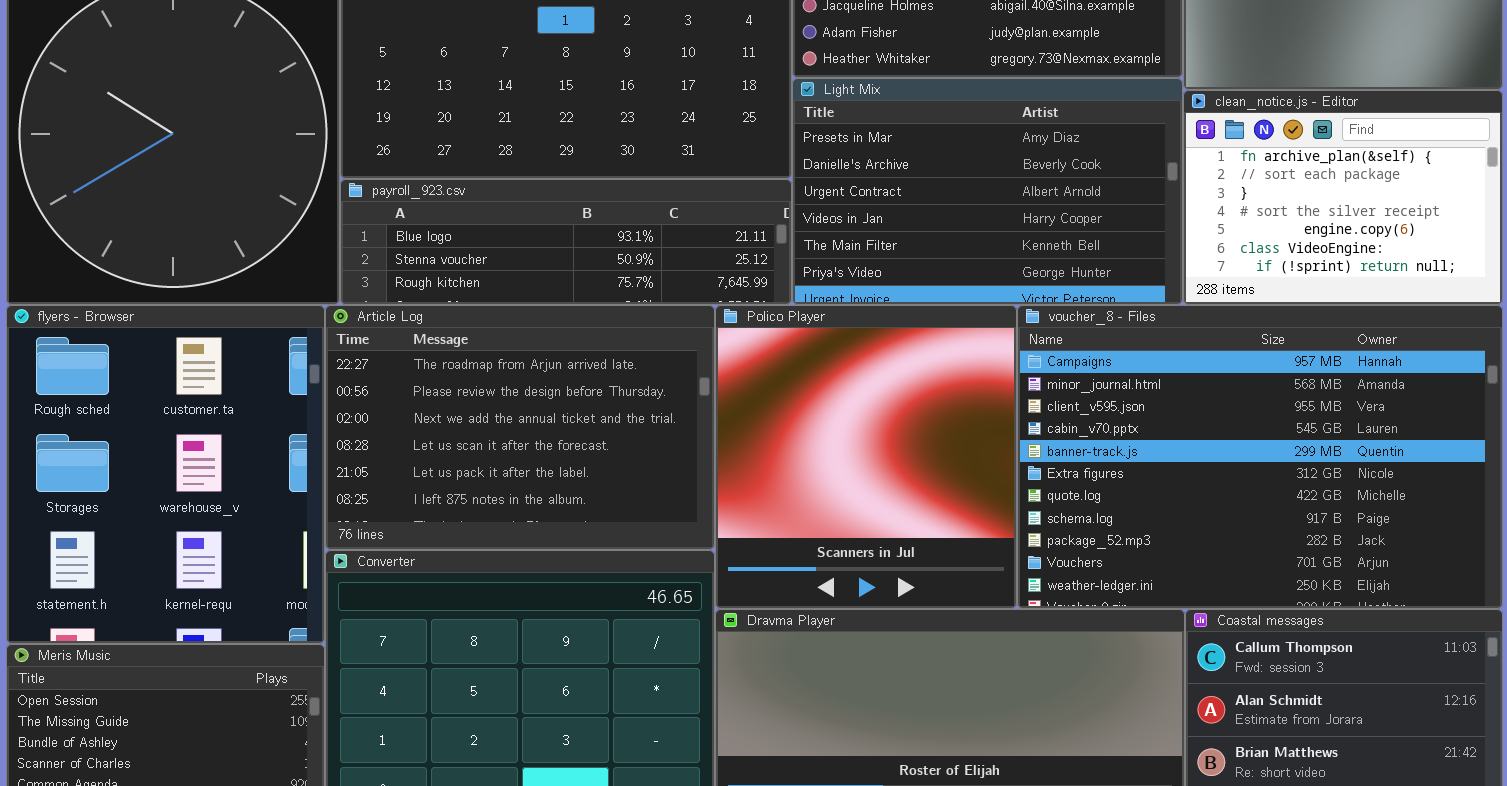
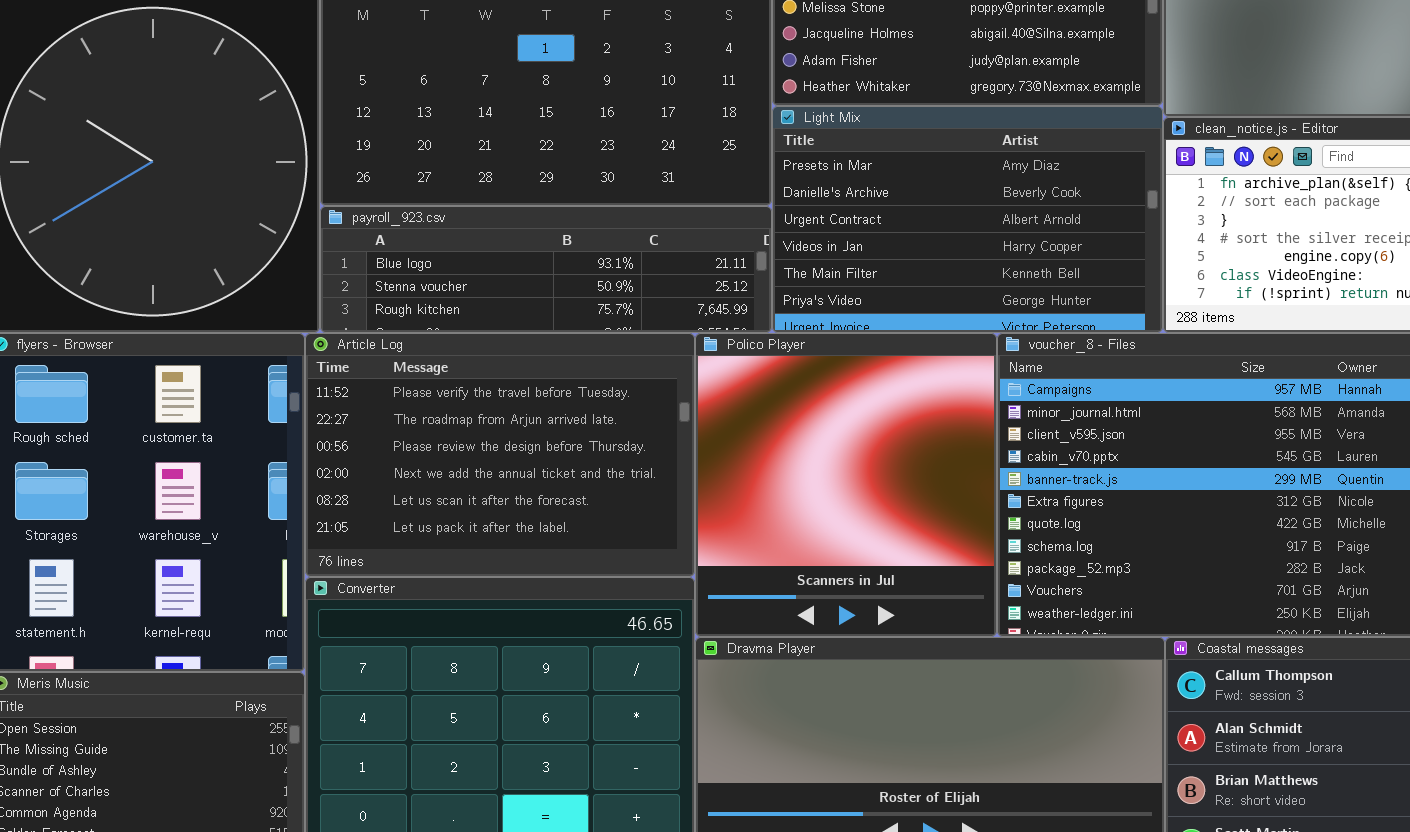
Article Log: [325,305,715,550] -> [305,333,695,577], scrolled up 1 row

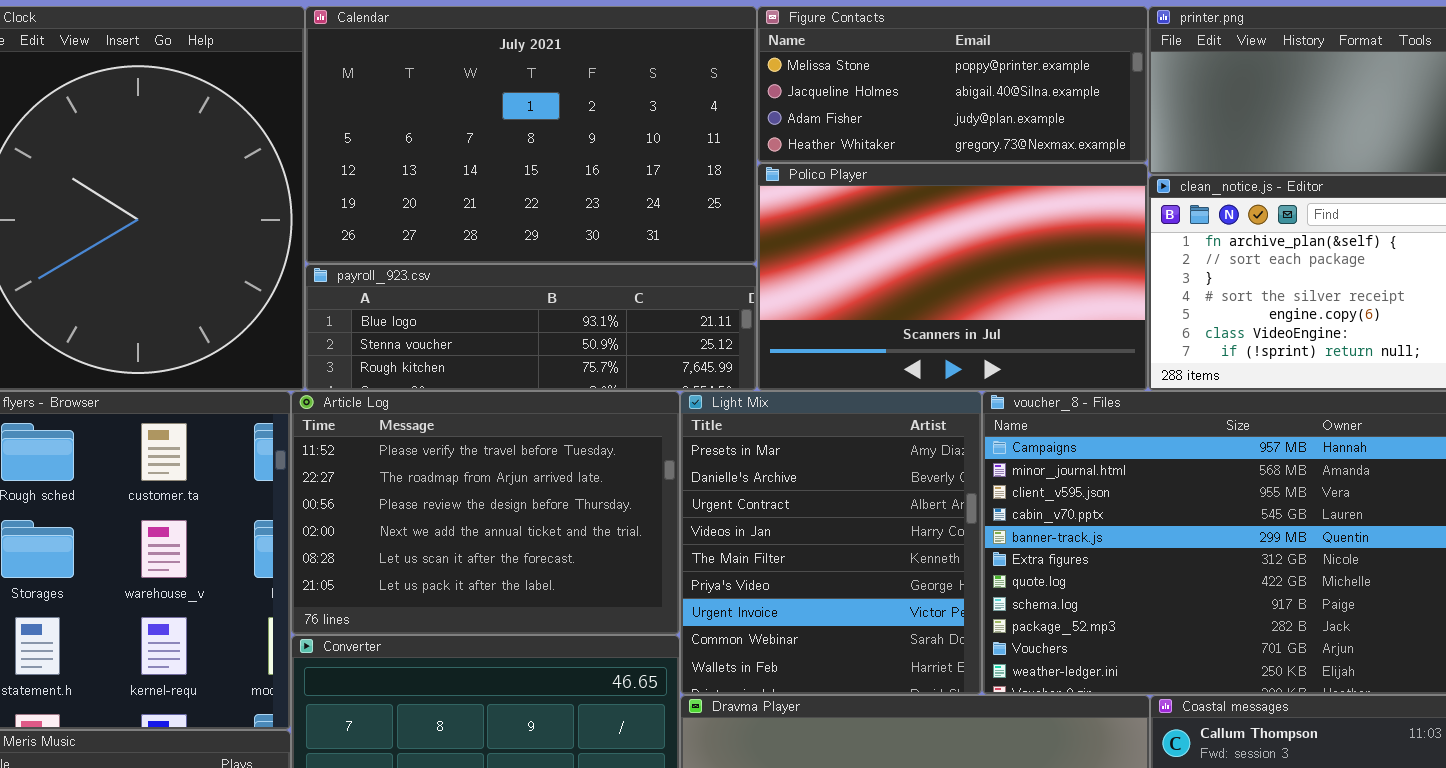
Light Mix: [772,106,1163,333] -> [680,391,982,695], moved, resized
Polico Player: [695,333,997,637] -> [757,163,1148,391], moved, resized

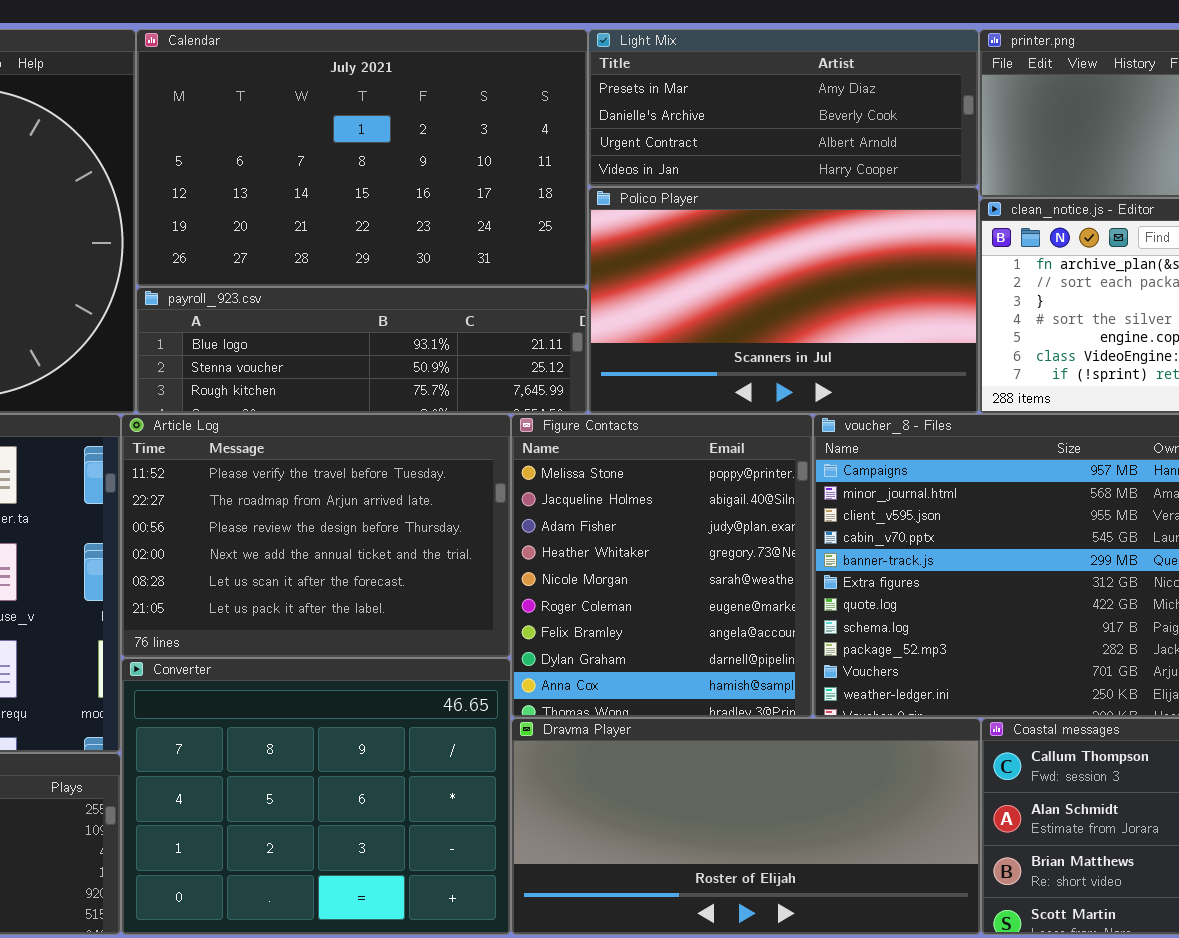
Figure Contacts: [757,6,1148,163] -> [511,414,813,718], moved, resized
Light Mix: [680,391,982,695] -> [588,29,979,187], moved, resized

